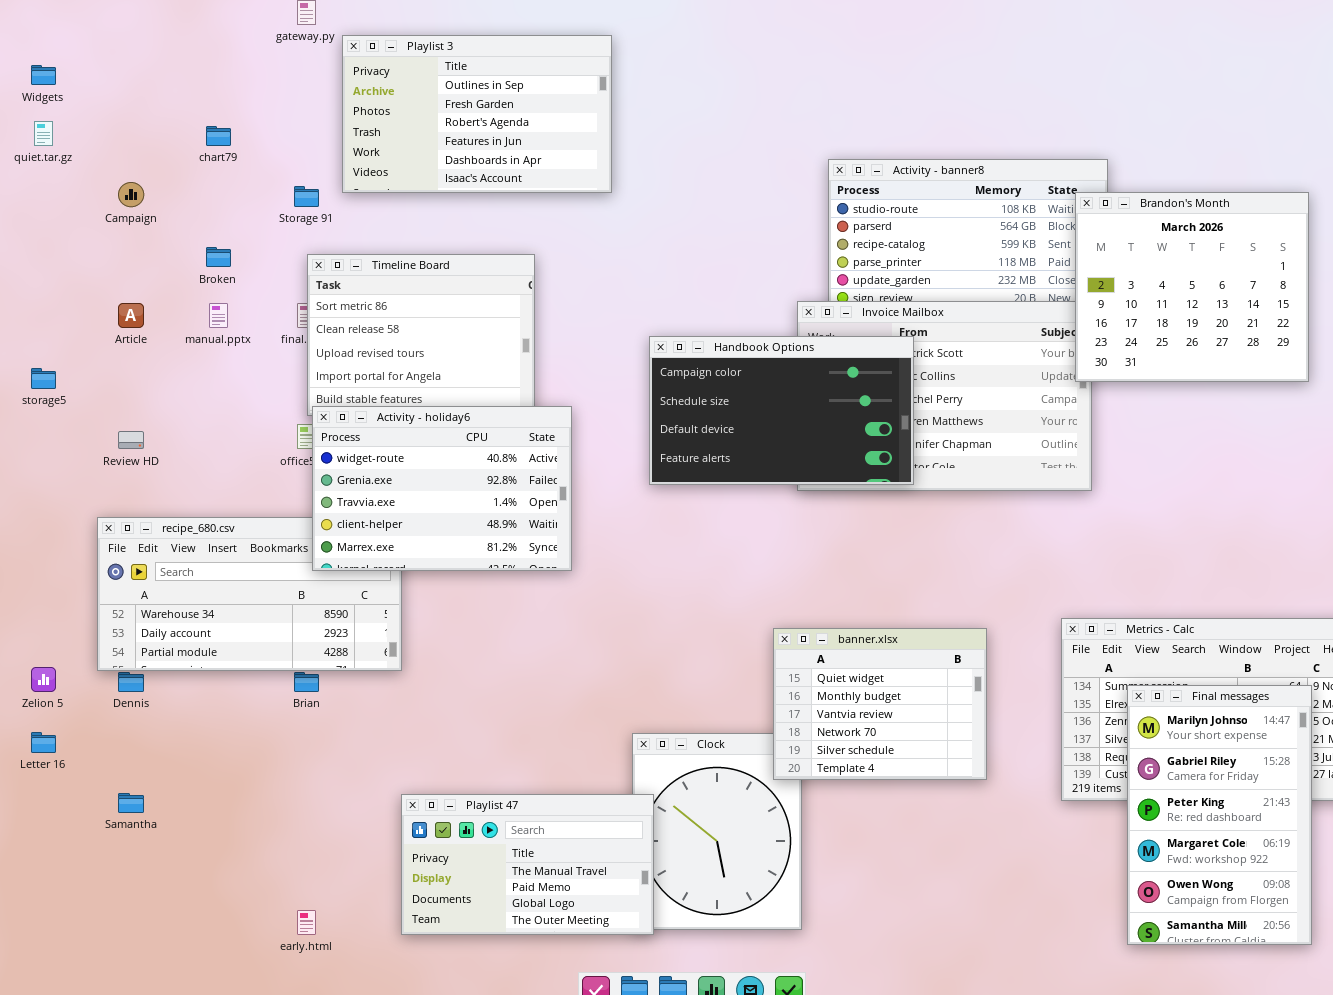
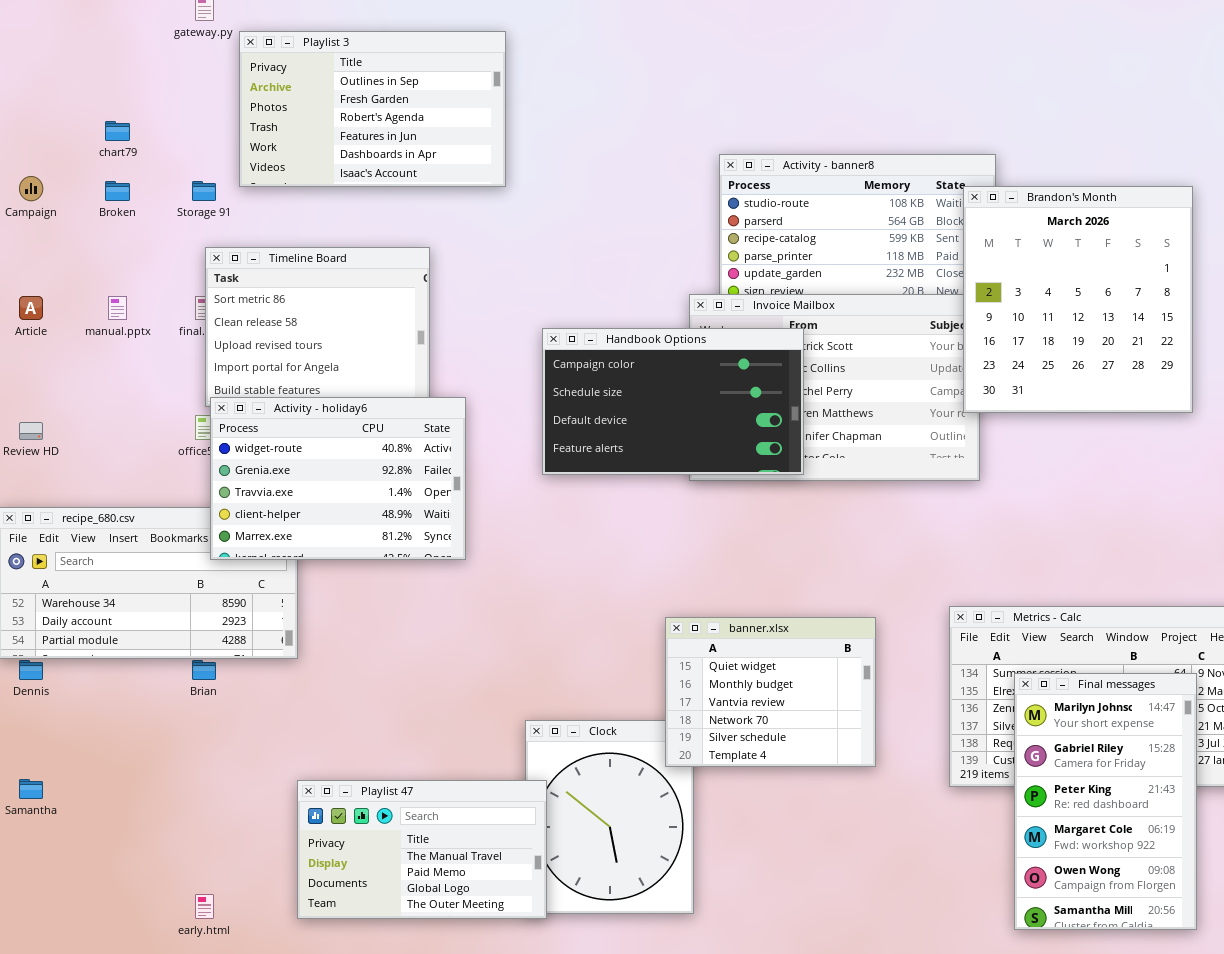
Brandon's Month: [1075,192,1309,382] -> [963,186,1193,413], resized
Broken: [206,247,231,267] -> [105,181,130,201], moved

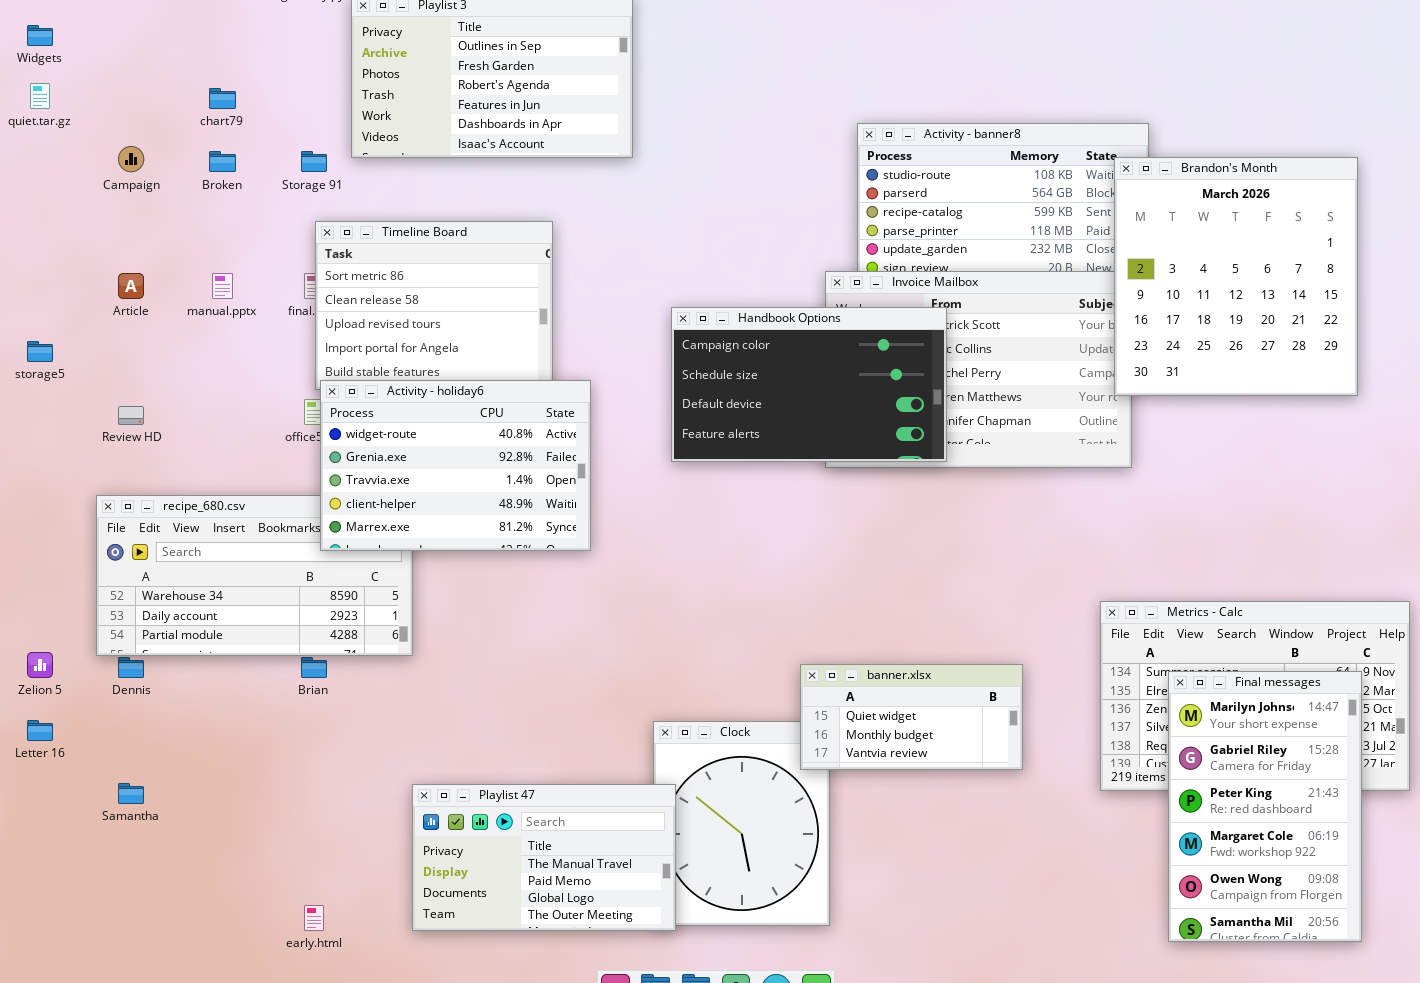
banner.xlsx: [665,617,876,767] -> [800,664,1023,770], resized

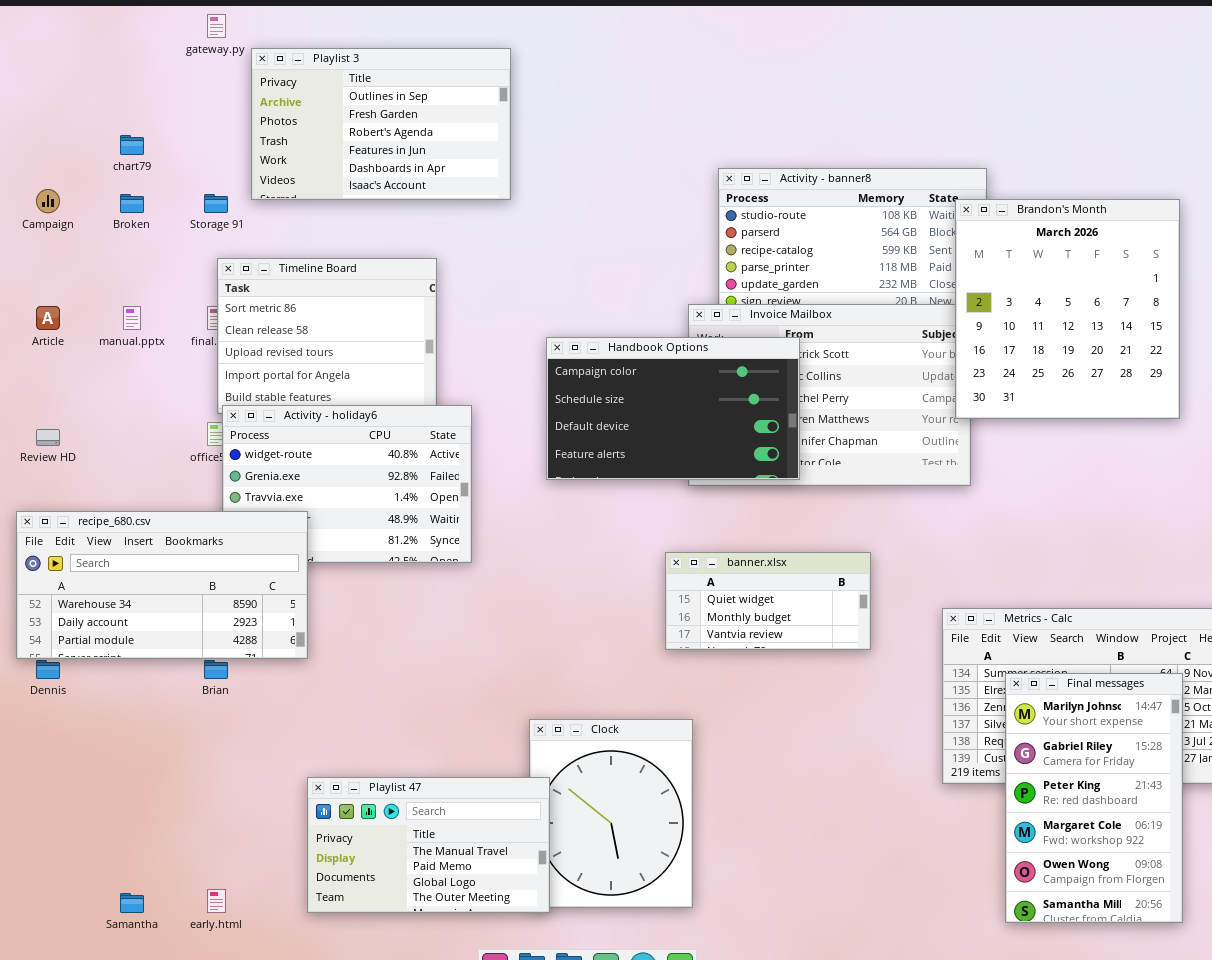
recipe_680.csv: [96,495,413,656] -> [16,511,308,659], raised
banner.xlsx: [800,664,1023,770] -> [665,552,871,650], moved
Samantha: [118,783,144,804] -> [120,893,144,913], moved

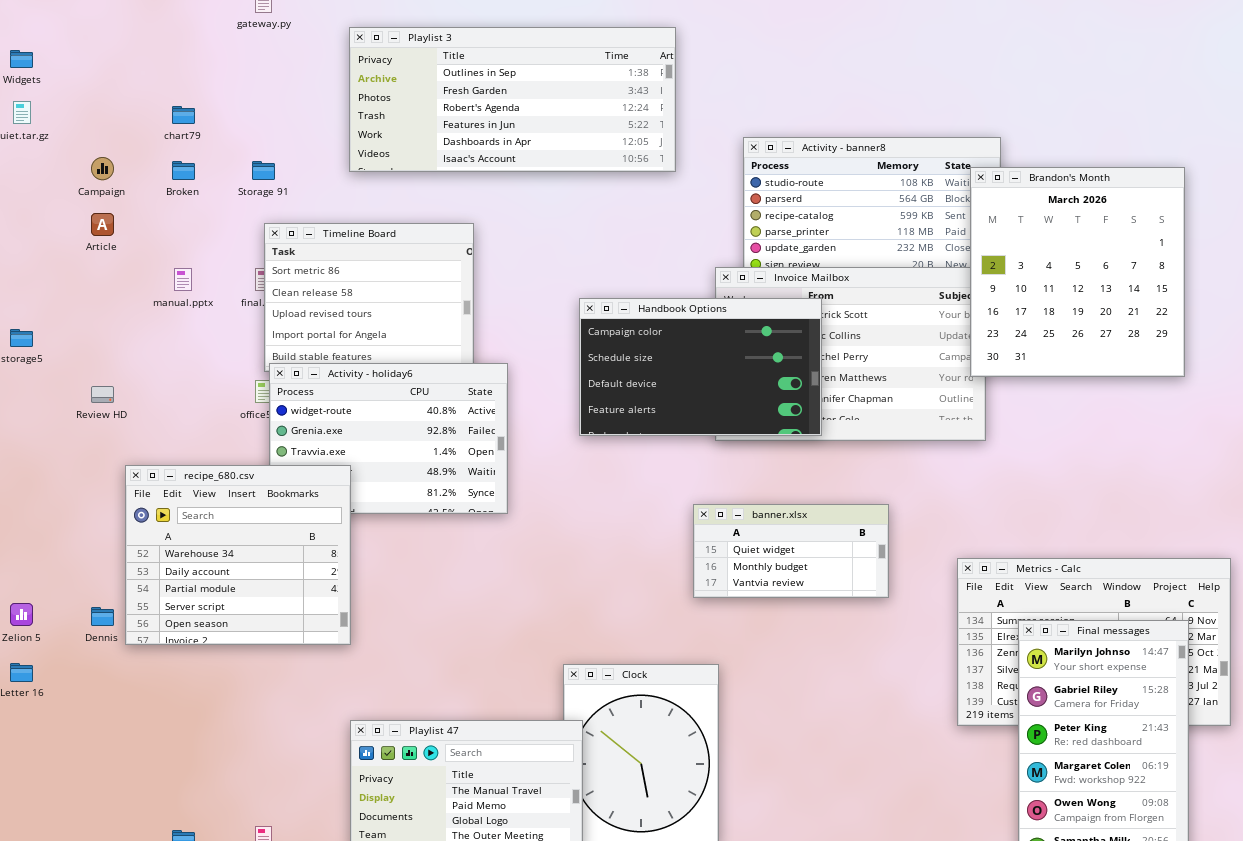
Playlist 3: [251,48,511,200] -> [349,27,676,172], moved, resized
Article: [36,306,60,330] -> [91,213,114,236], moved
recipe_680.csv: [16,511,308,659] -> [125,465,351,645], resized

